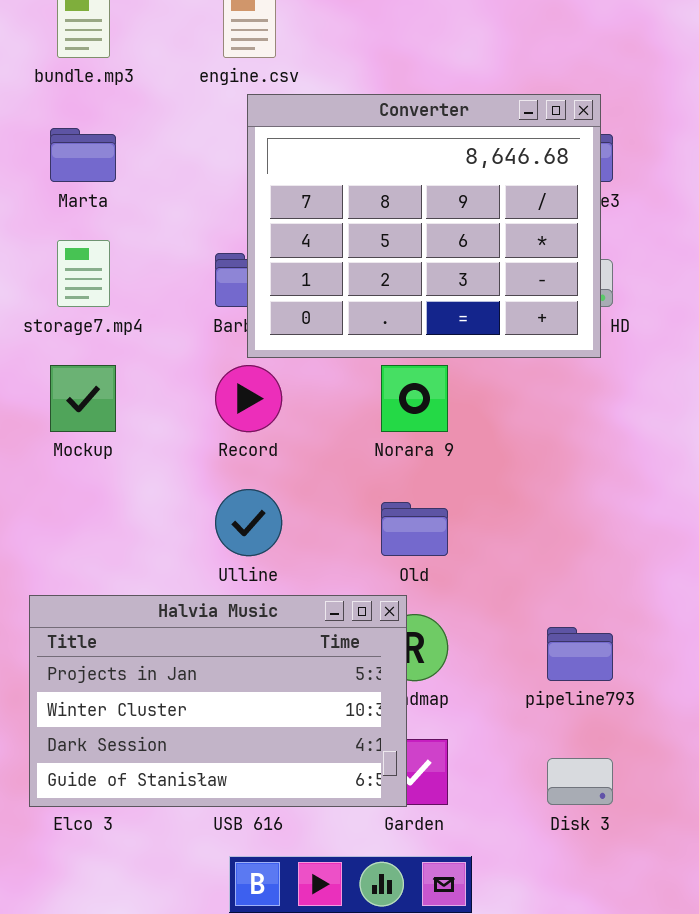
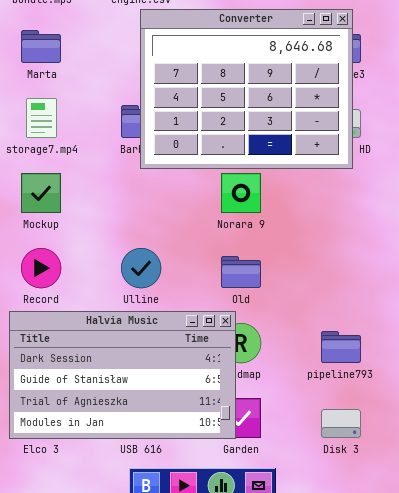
Record: [215,365,282,432] -> [21,248,61,288], moved
Halvia Music: [29,595,407,807] -> [9,311,236,439], scrolled down 2 rows

